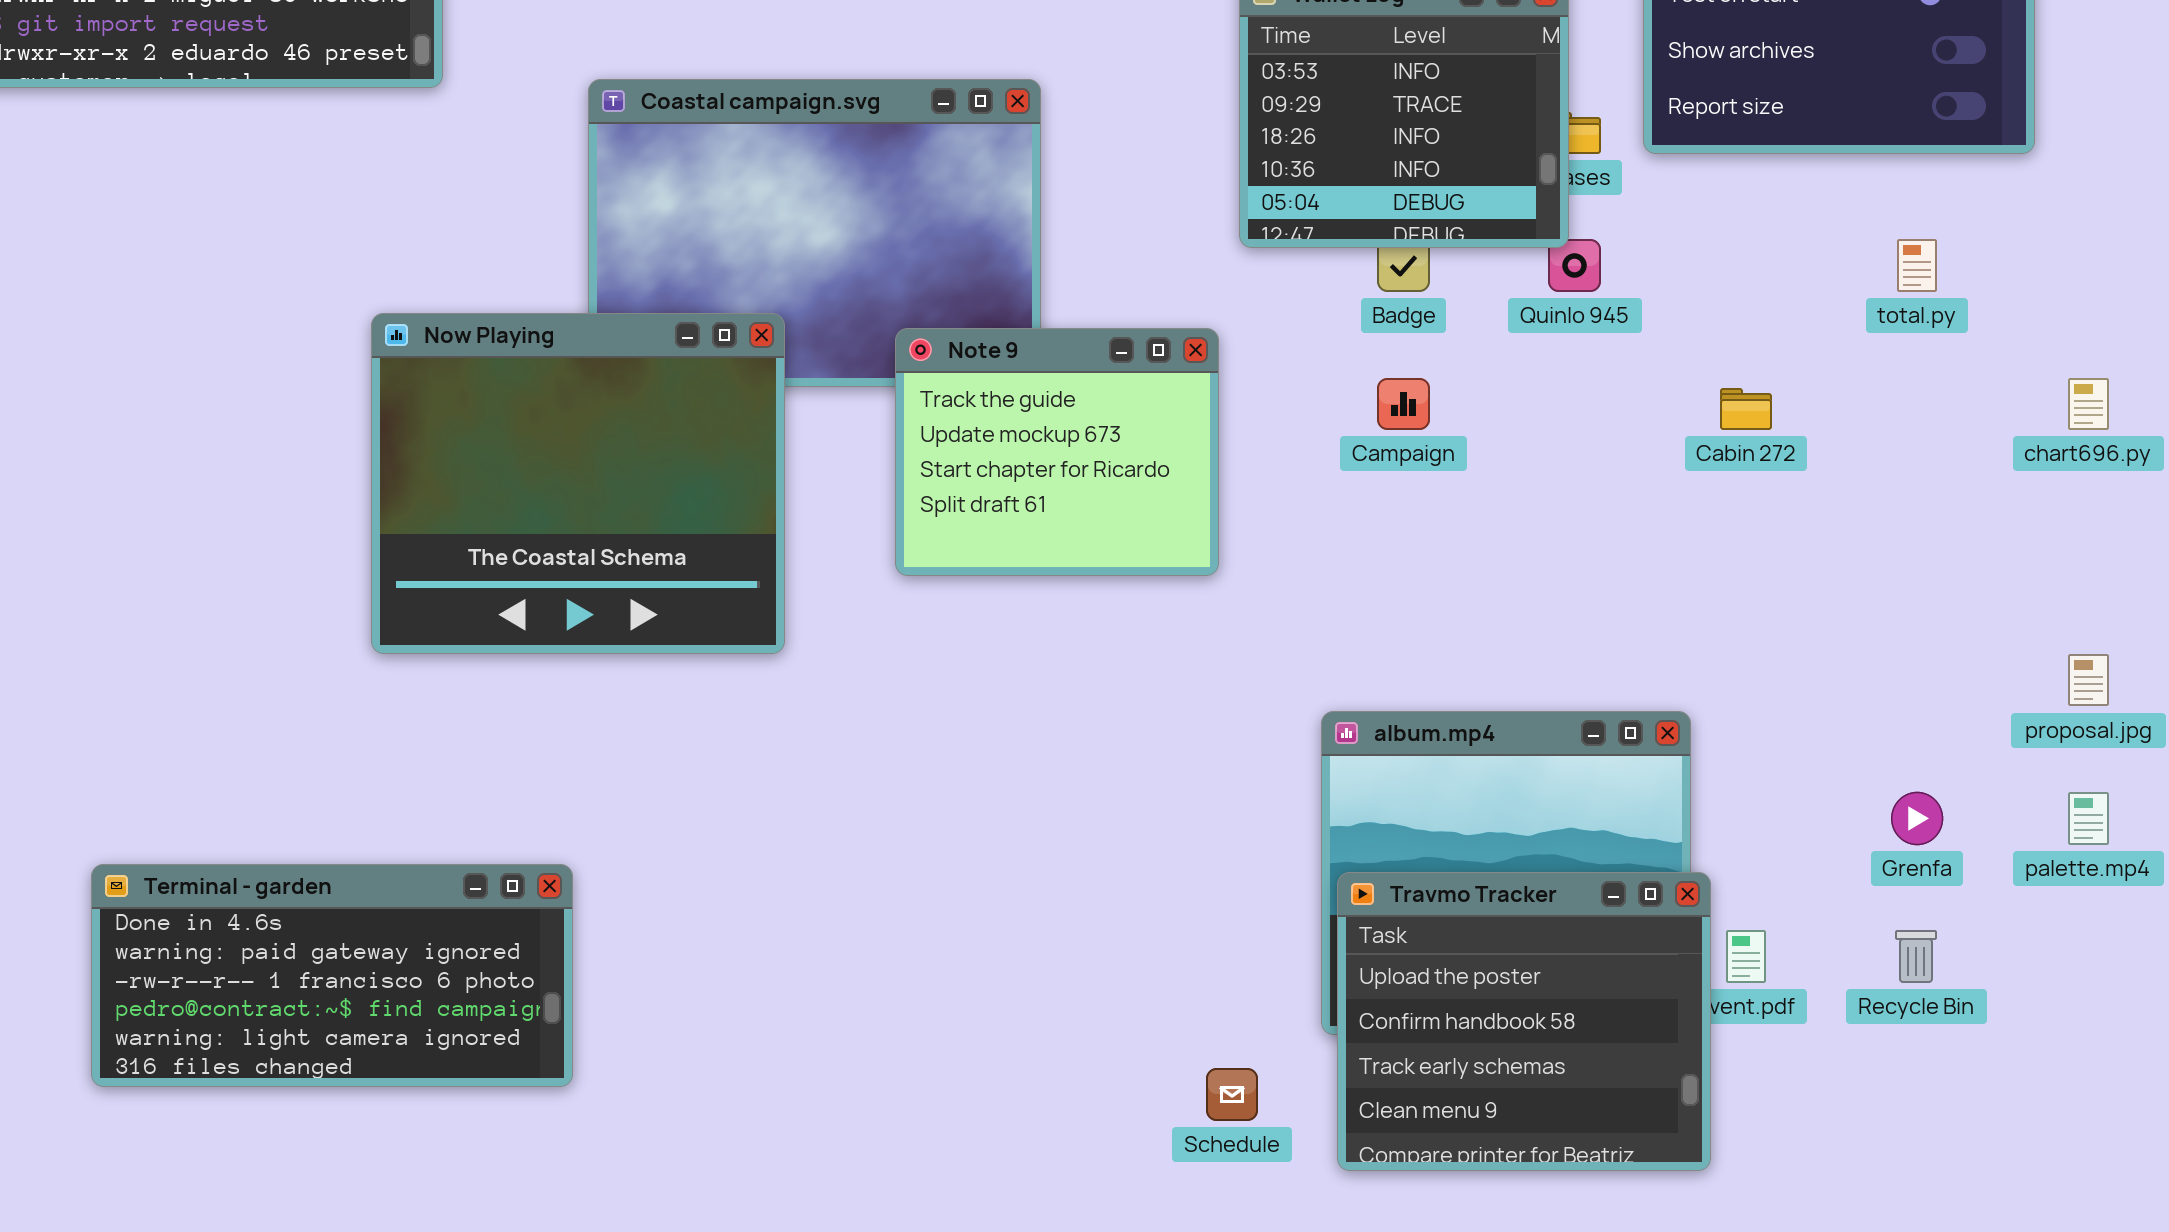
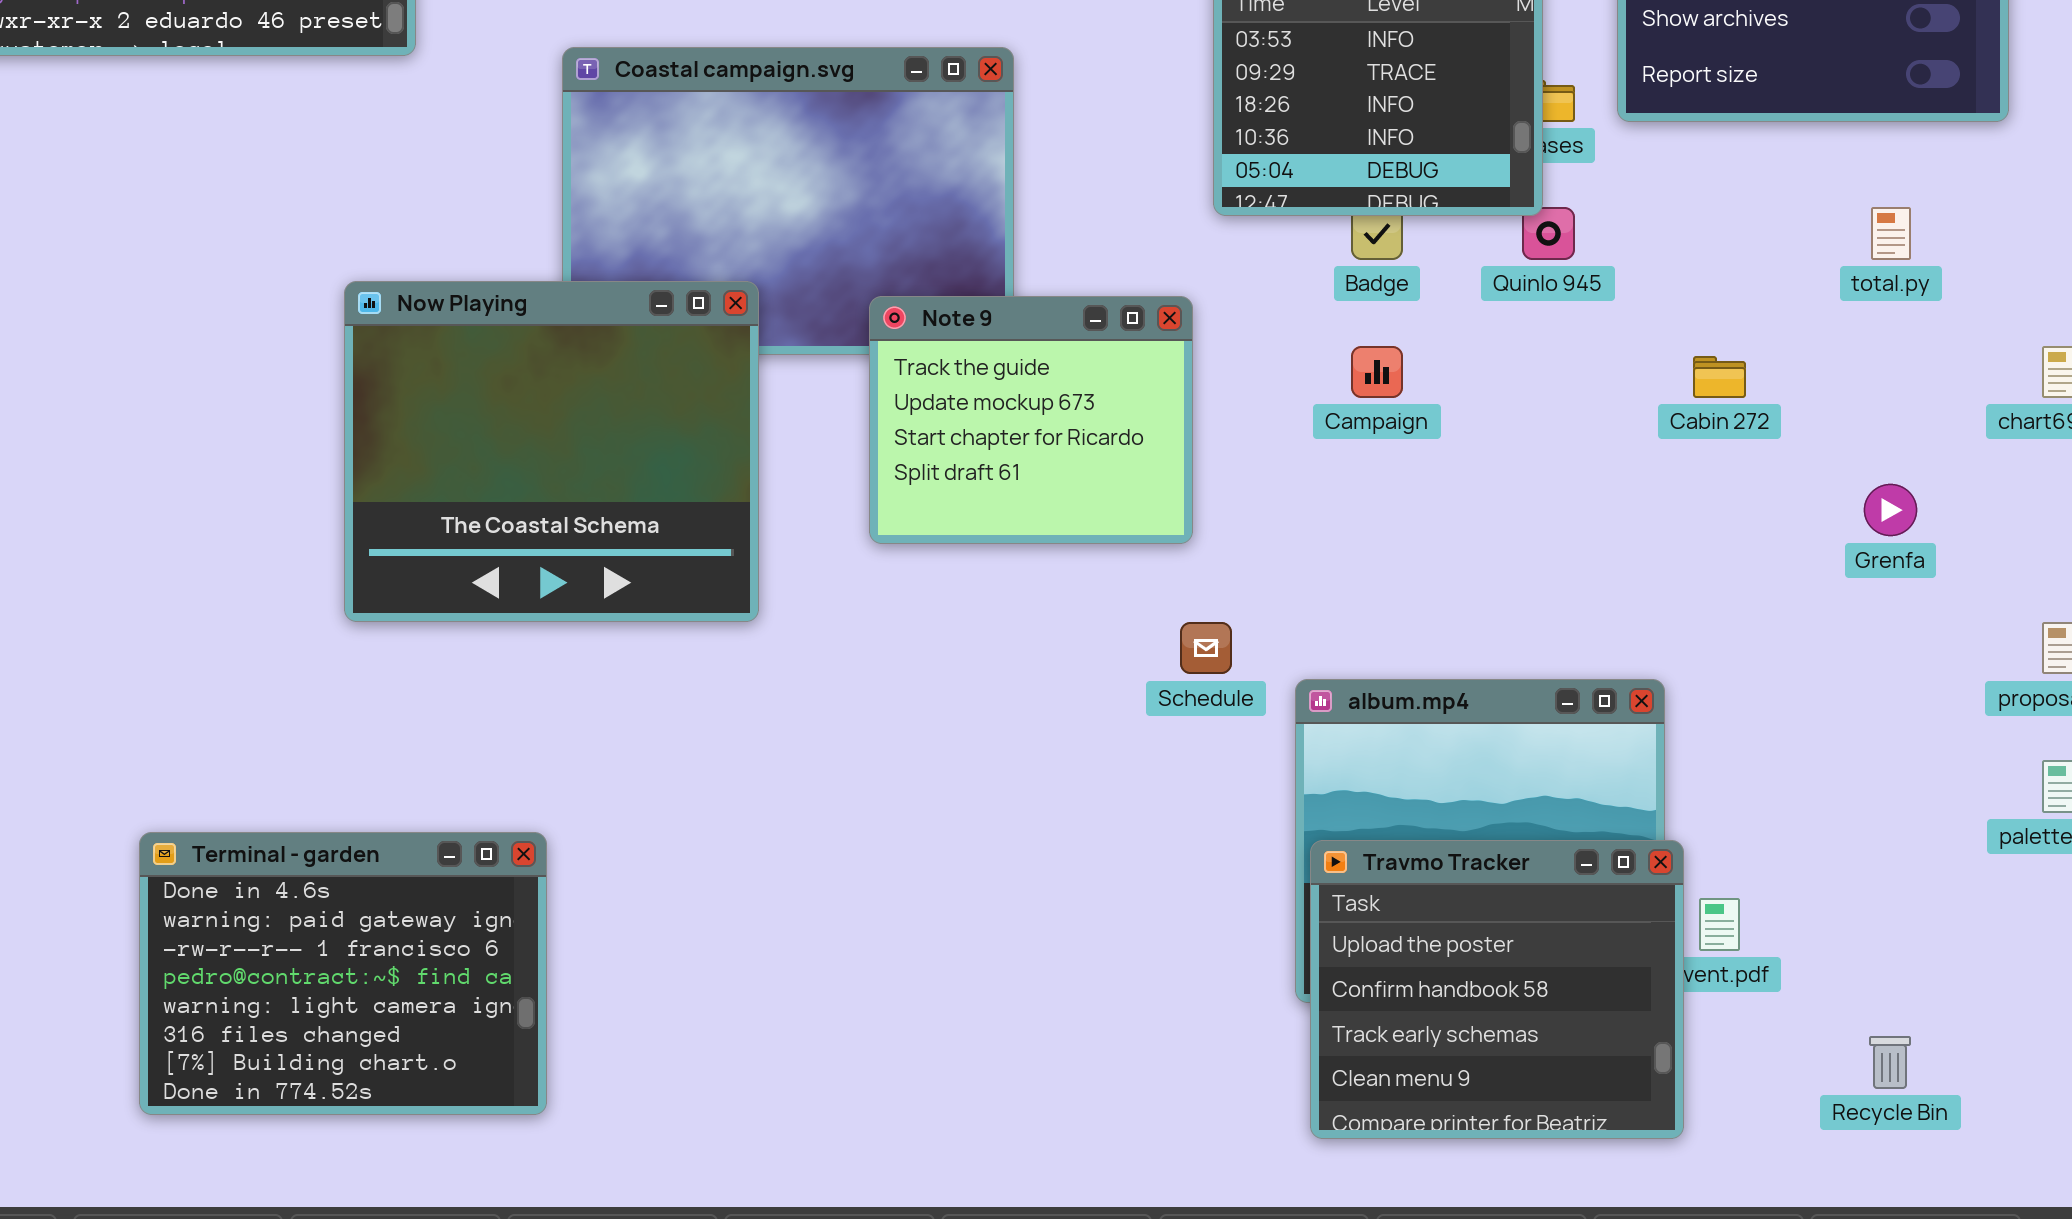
Grenfa: [1891,792,1943,845] -> [1864,484,1917,536], moved
Terminal - garden: [91,864,573,1087] -> [139,832,547,1115], resized
Recycle Bin: [1895,930,1937,983] -> [1869,1036,1911,1089], moved
Schedule: [1206,1068,1258,1121] -> [1180,622,1232,674], moved

